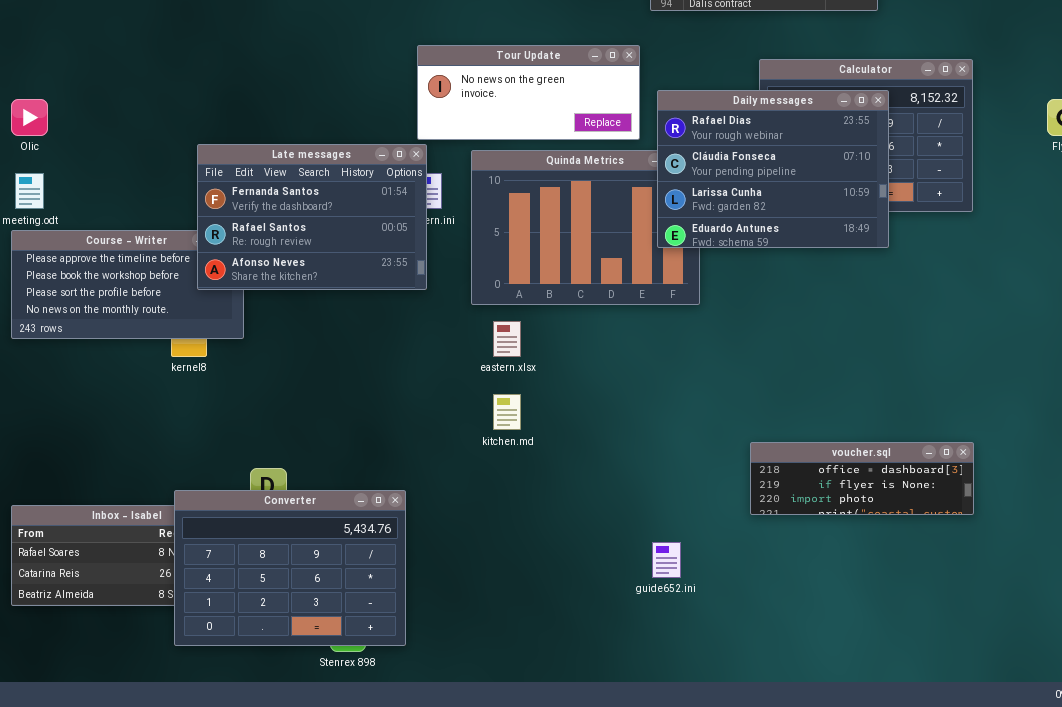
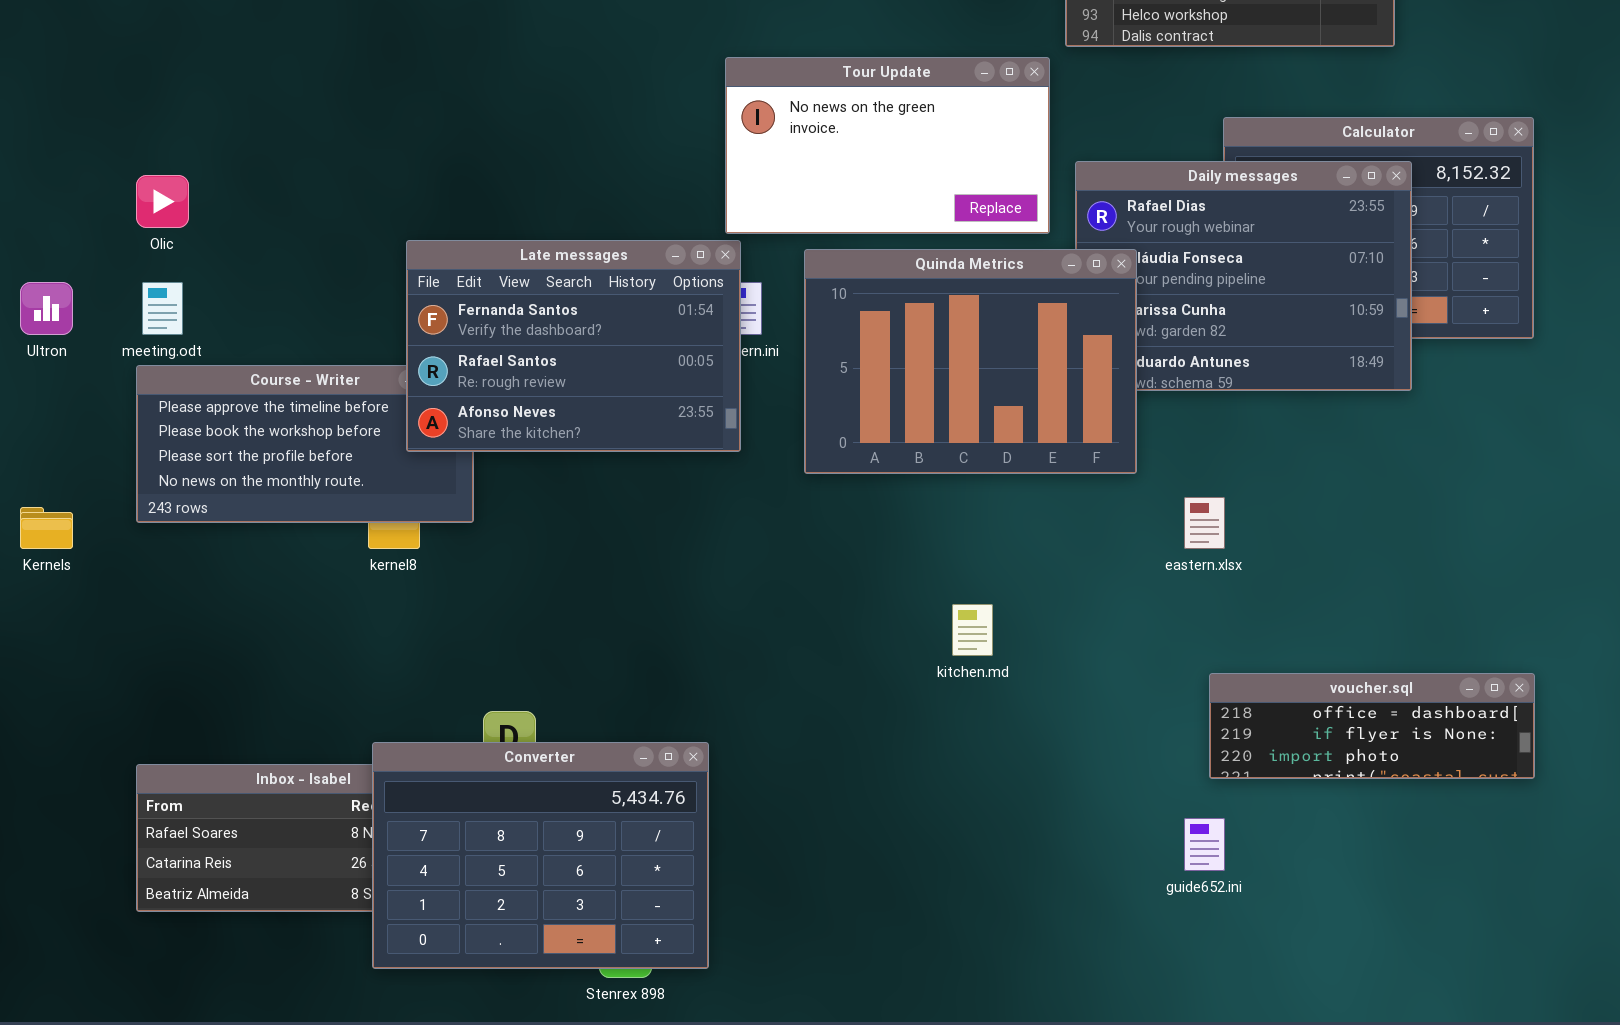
Tour Update: [417,45,640,140] -> [725,57,1050,234], resized
Quinda Metrics: [471,150,700,305] -> [804,249,1137,474], raised
eastern.xlsx: [493,321,521,357] -> [1184,497,1225,549], moved
kitchen.md: [493,394,521,430] -> [952,604,993,656], moved
guide652.ini: [652,542,681,578] -> [1184,818,1225,871], moved

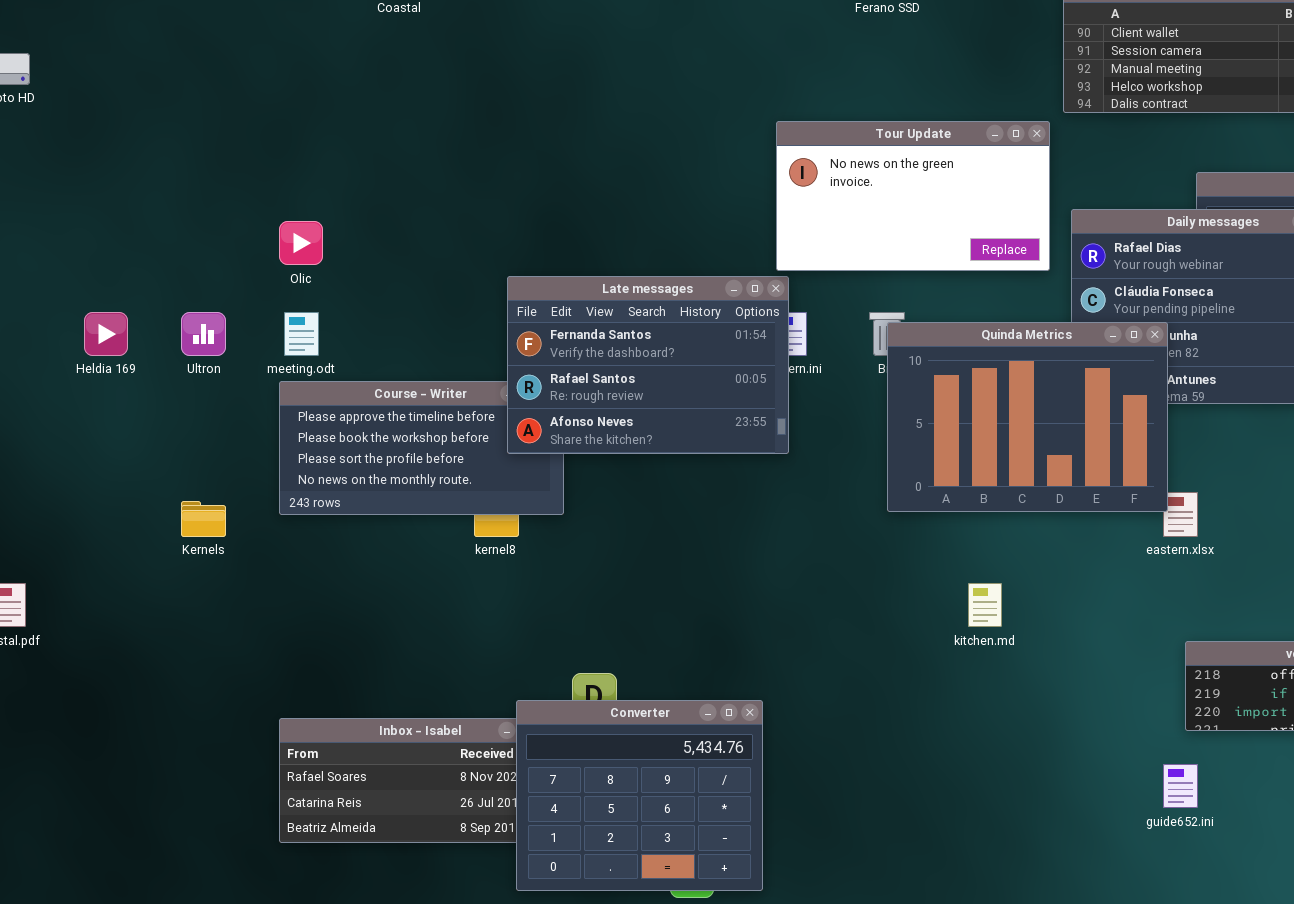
Quinda Metrics: [804,249,1137,474] -> [887,322,1168,512], moved
Converter: [372,742,709,969] -> [516,700,763,891], resized

